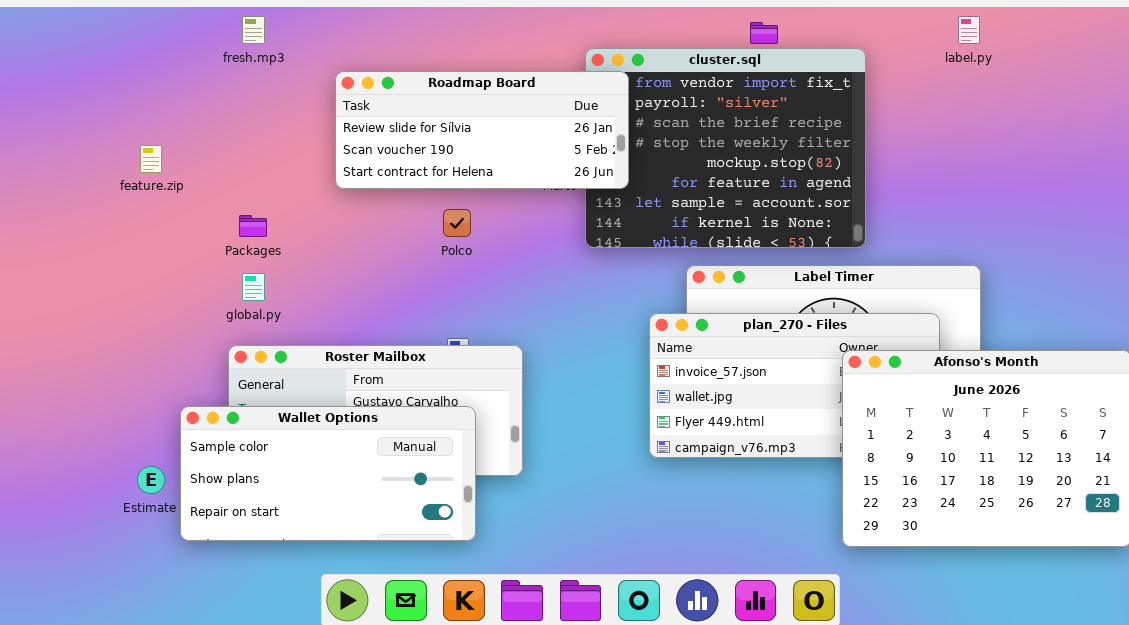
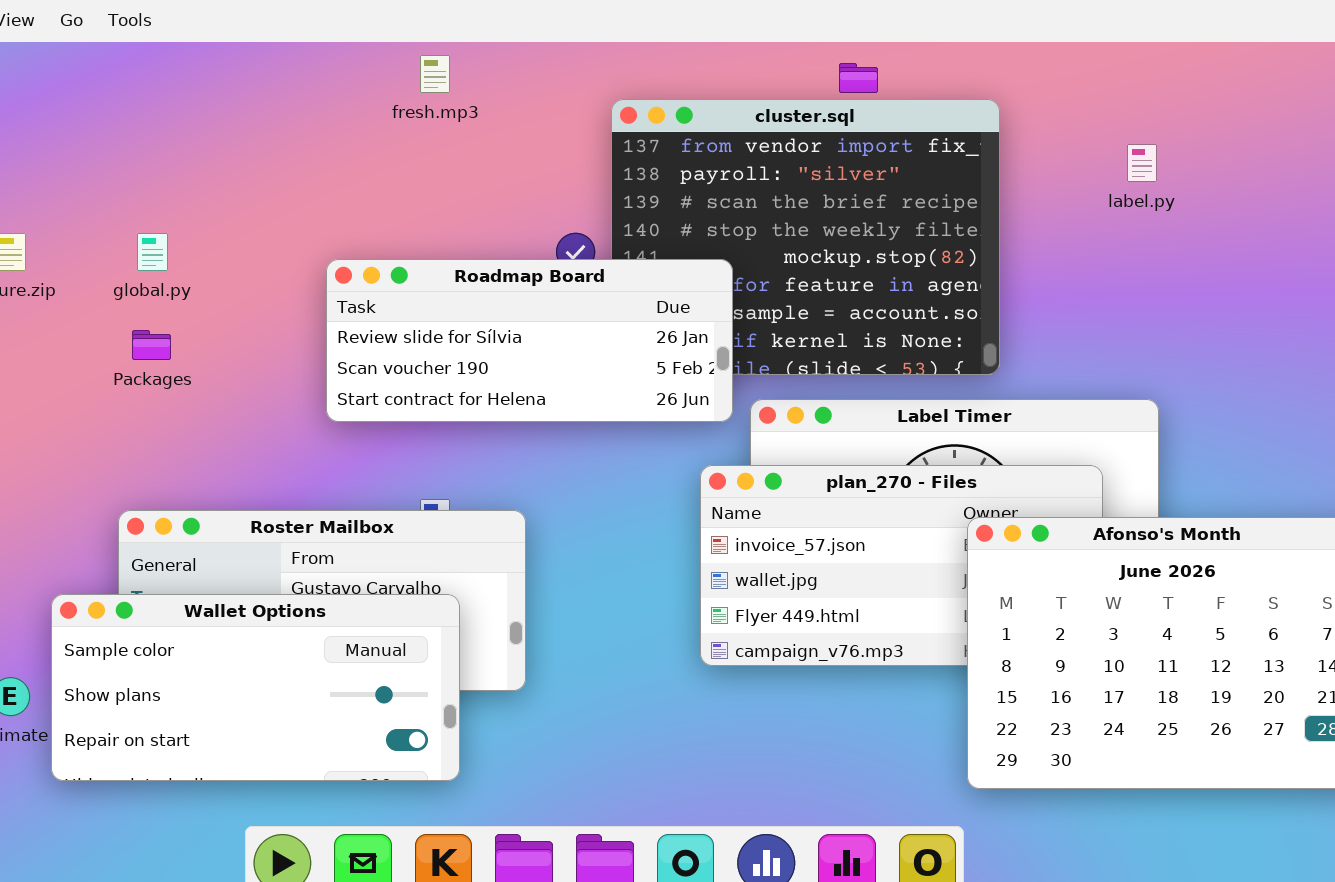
fresh.mp3: [242,16,265,44] -> [420,55,450,93], moved
label.py: [958,16,980,44] -> [1127,144,1157,182], moved
Roadmap Board: [335,71,629,189] -> [326,259,733,422], moved
global.py: [242,273,265,301] -> [137,233,168,271], moved

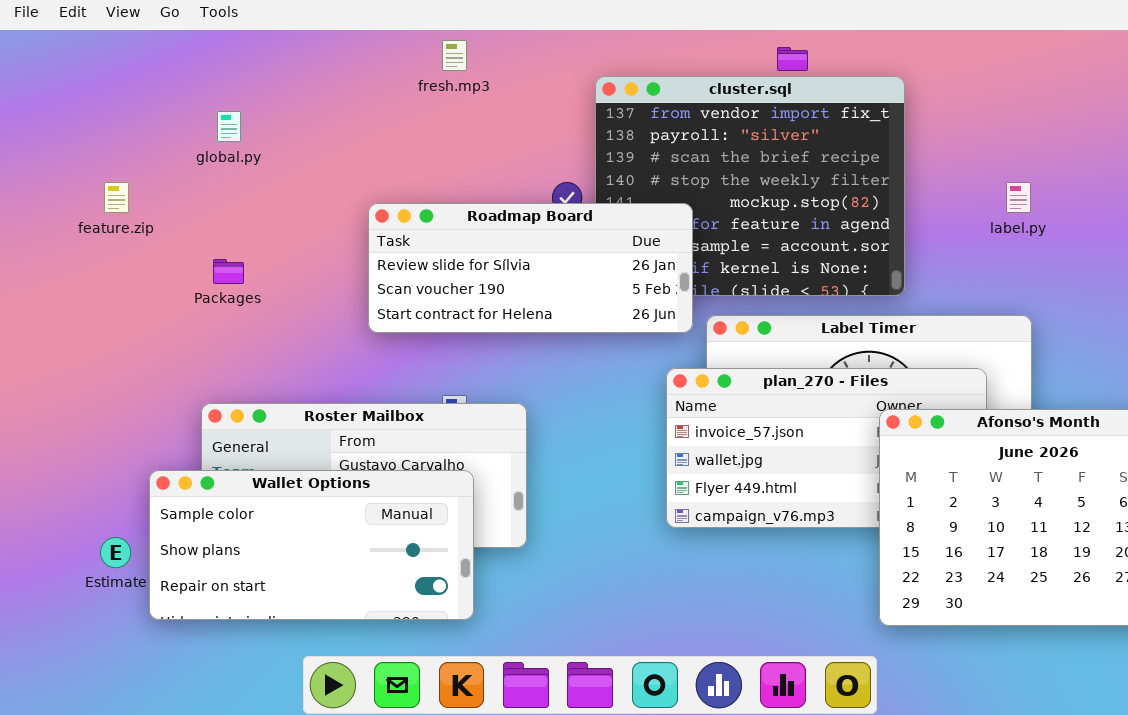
label.py: [1127,144,1157,182] -> [1006,182,1031,213], moved
global.py: [137,233,168,271] -> [217,111,241,142], moved

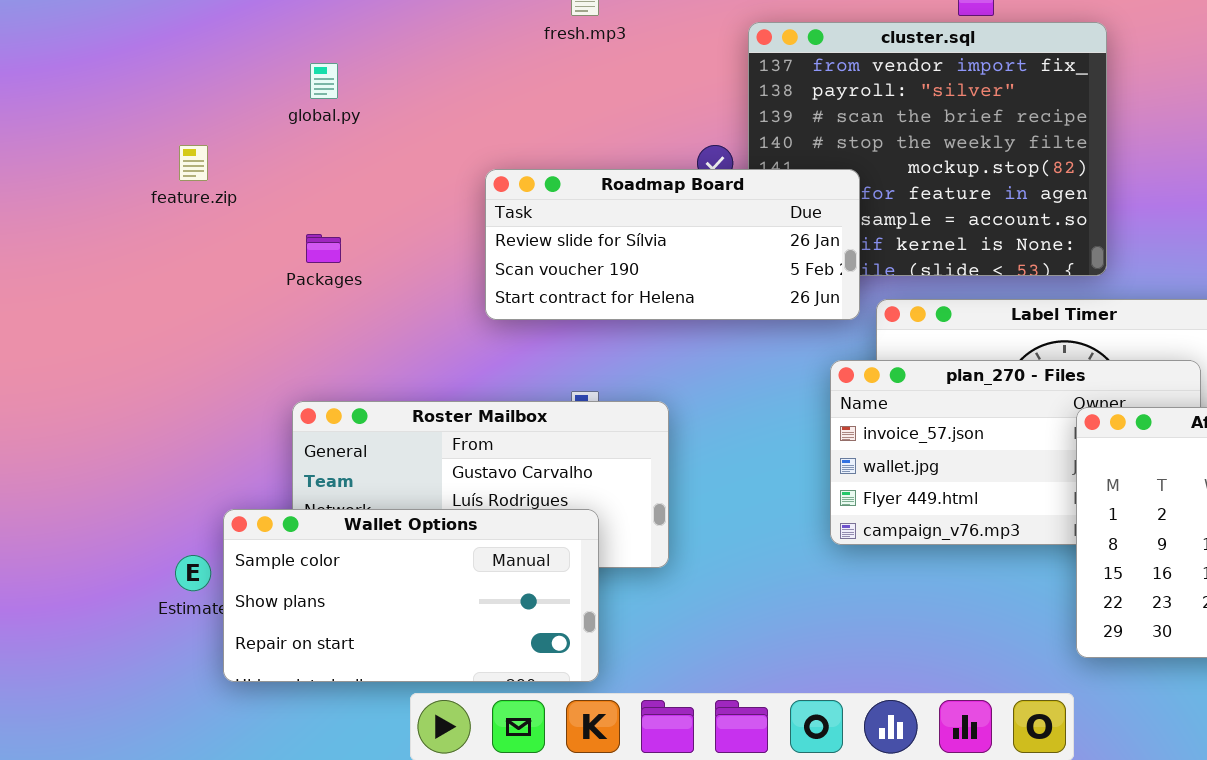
Wallet Options: [149,470,474,620] -> [223,509,599,682], moved

